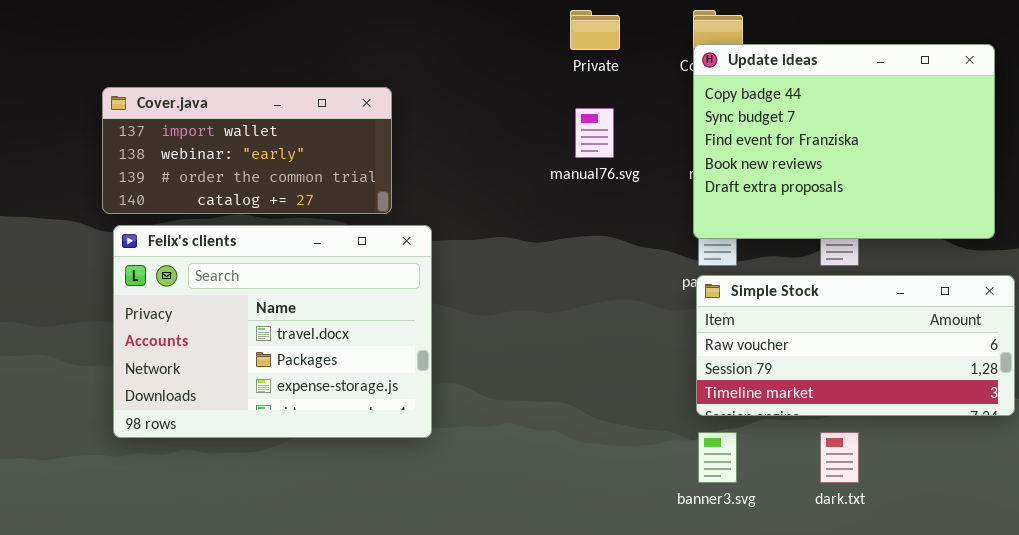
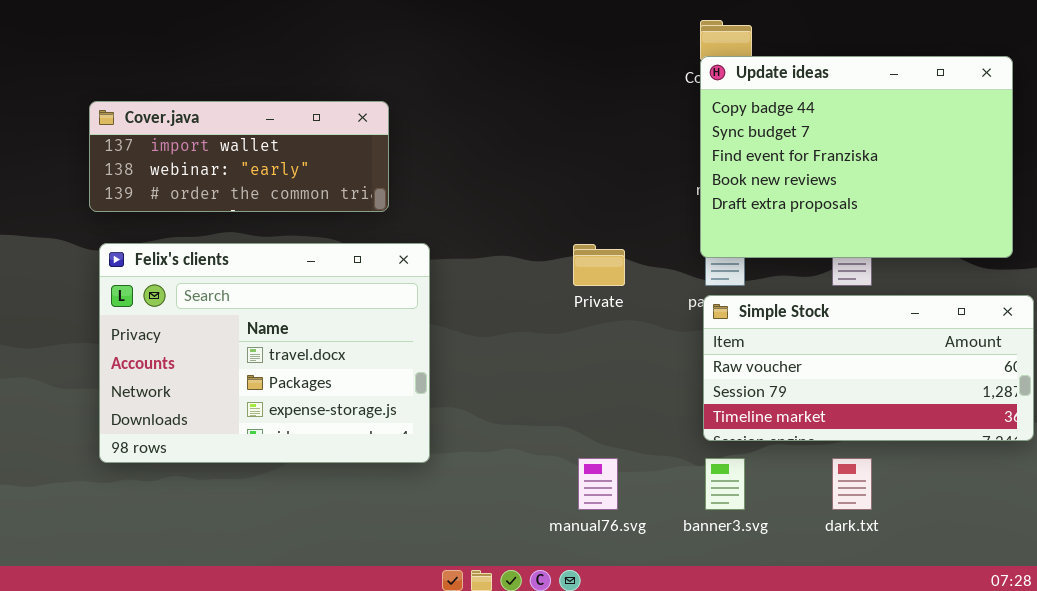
Private: [570,10,620,50] -> [573,244,625,286], moved
Cover.java: [102,87,392,214] -> [89,101,389,212], resized
manual76.svg: [575,108,614,158] -> [578,458,618,510], moved

